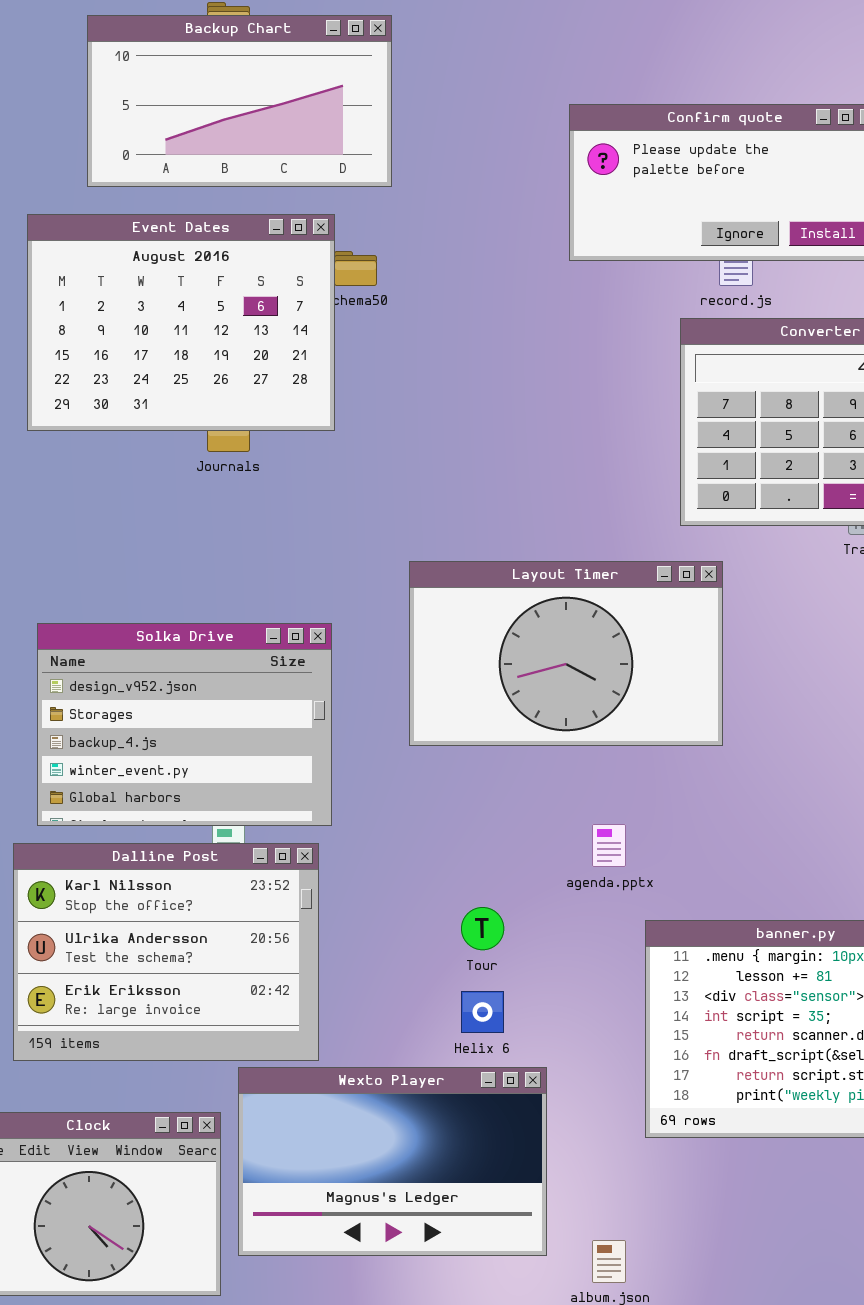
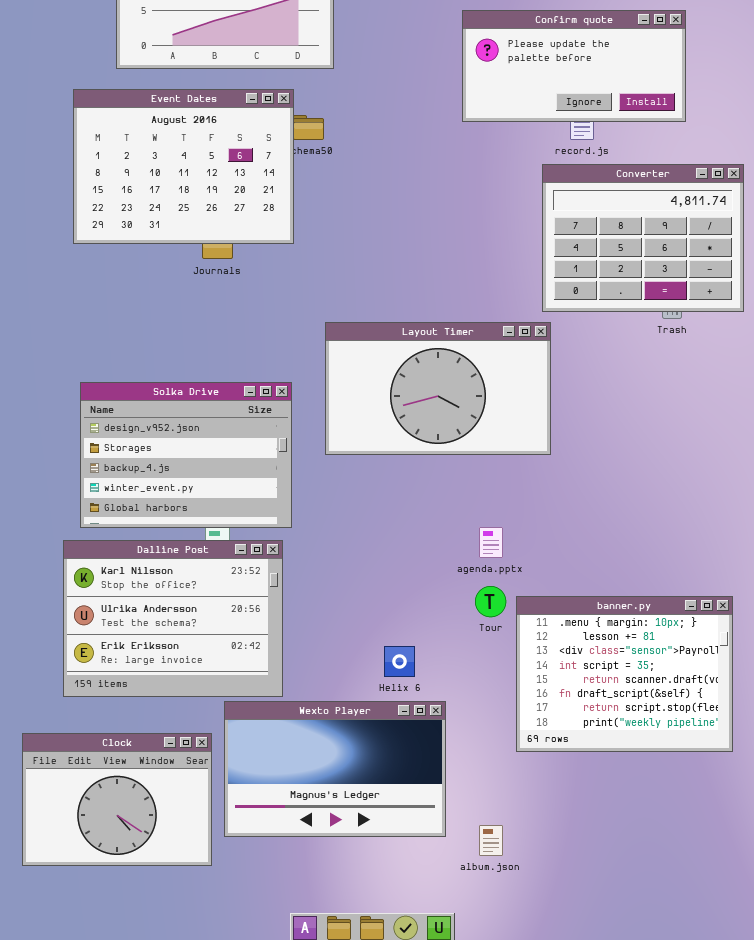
Layout Timer: [409,561,723,746] -> [325,322,551,455], moved
Tour: [461,907,504,950] -> [475,586,506,617], moved

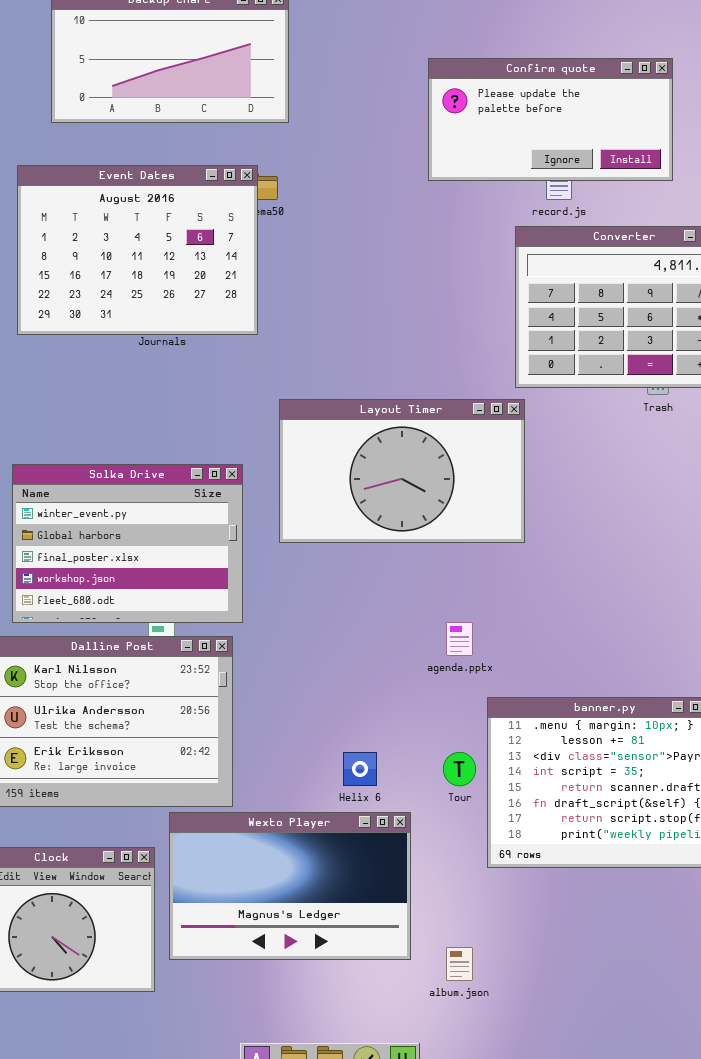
Event Dates: [73,89,294,244] -> [17,165,258,335], moved
Solka Drive: [80,382,292,528] -> [12,464,243,623], scrolled down 3 rows
Tour: [475,586,506,617] -> [443,752,476,786], moved

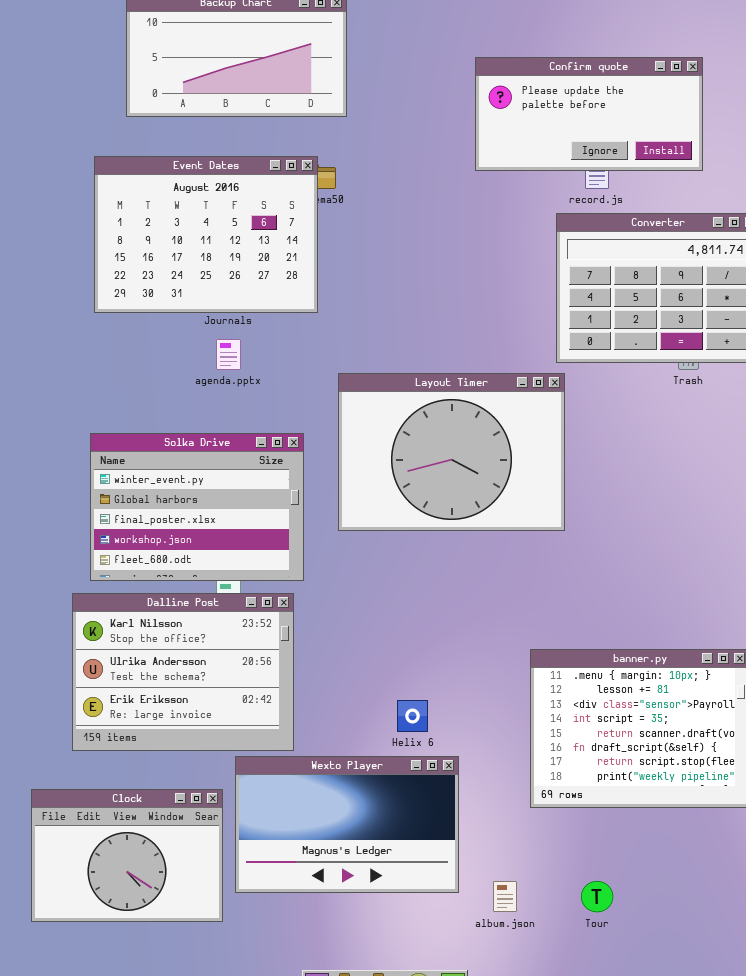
Layout Timer: [279,399,525,543] -> [338,373,565,531], resized
agenda.pptx: [446,622,473,656] -> [216,339,241,370], moved
Tour: [443,752,476,786] -> [581,881,613,912], moved

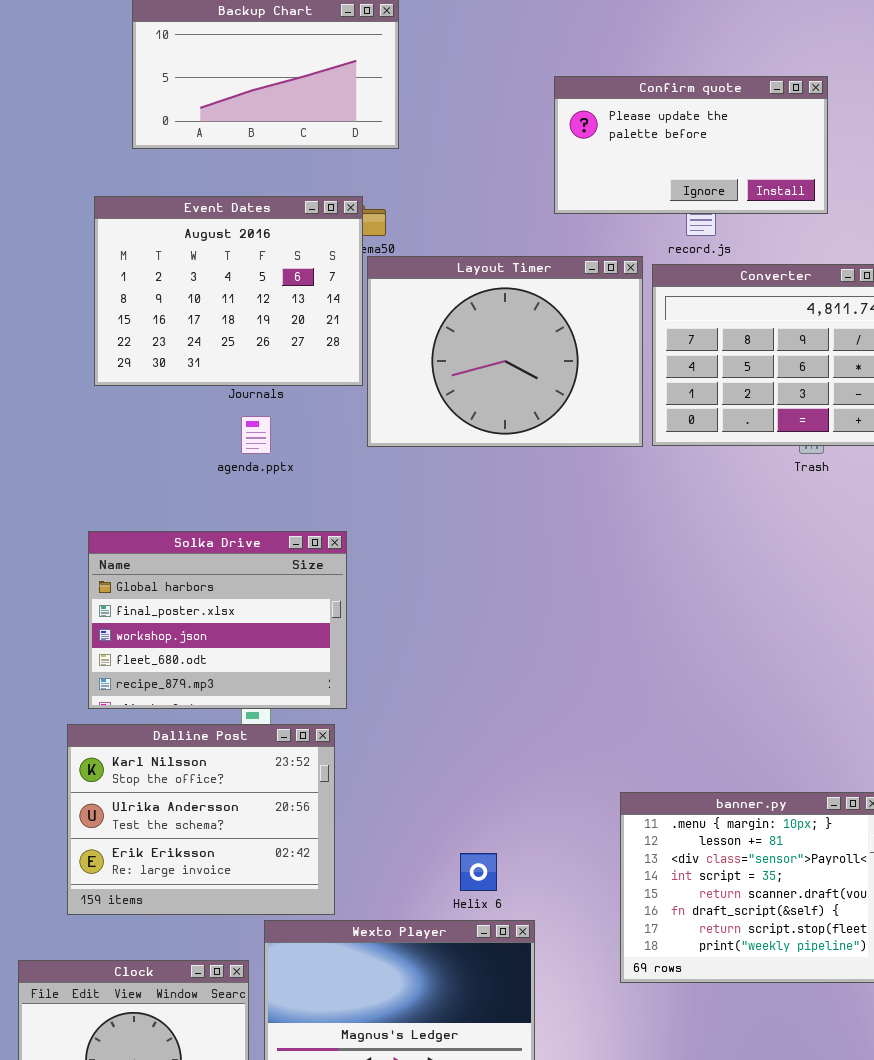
Layout Timer: [338,373,565,531] -> [367,256,643,447], moved
Solka Drive: [90,433,304,581] -> [88,531,347,709], scrolled down 1 row

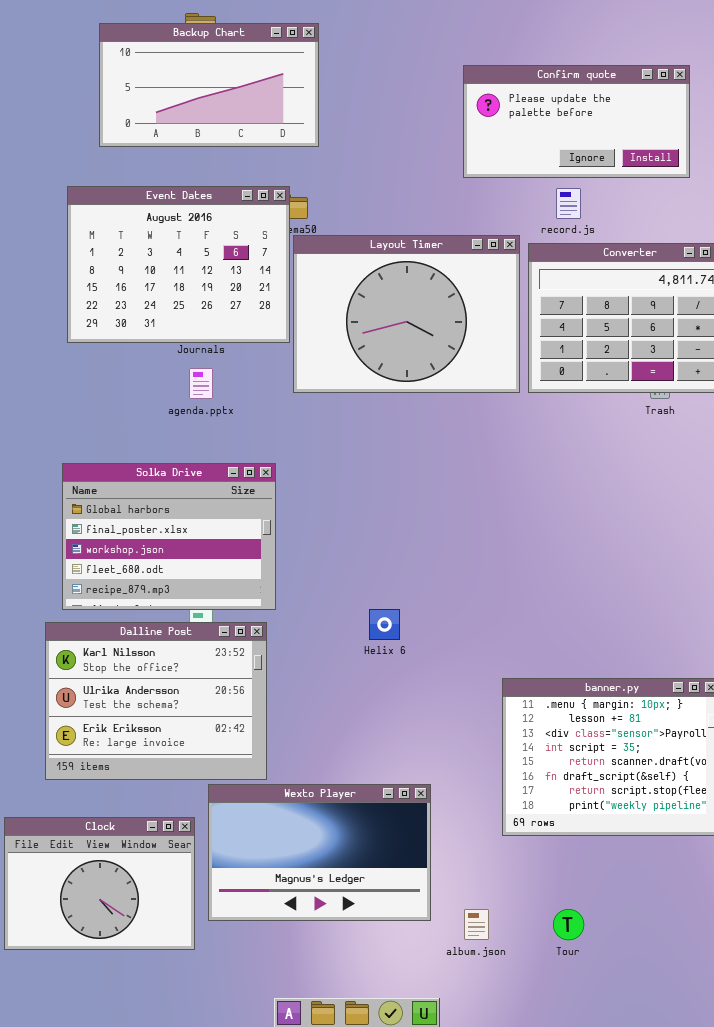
Confirm quote: [554,76,828,214] -> [463,65,690,178], moved
Helix 6: [460,853,497,891] -> [369,609,400,640], moved

